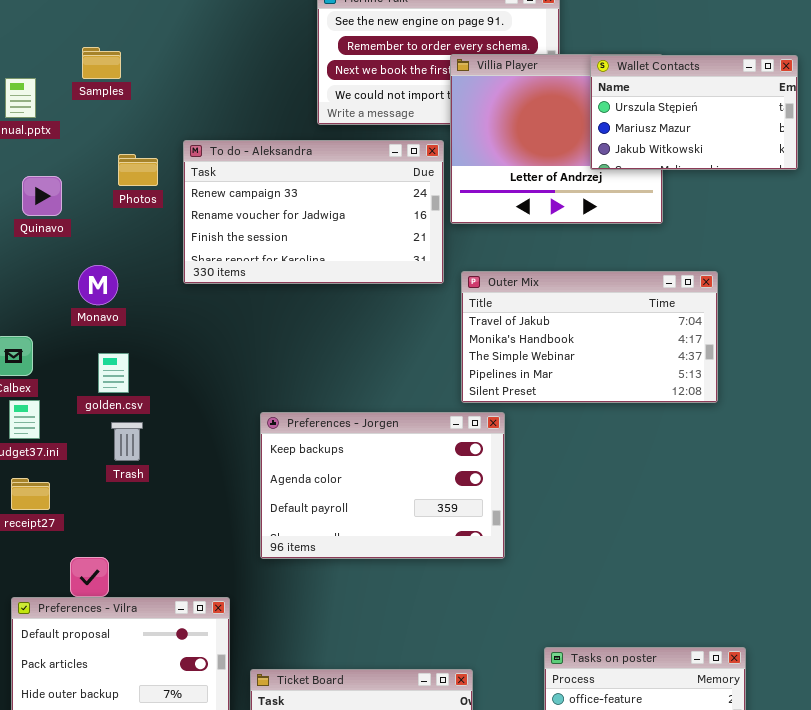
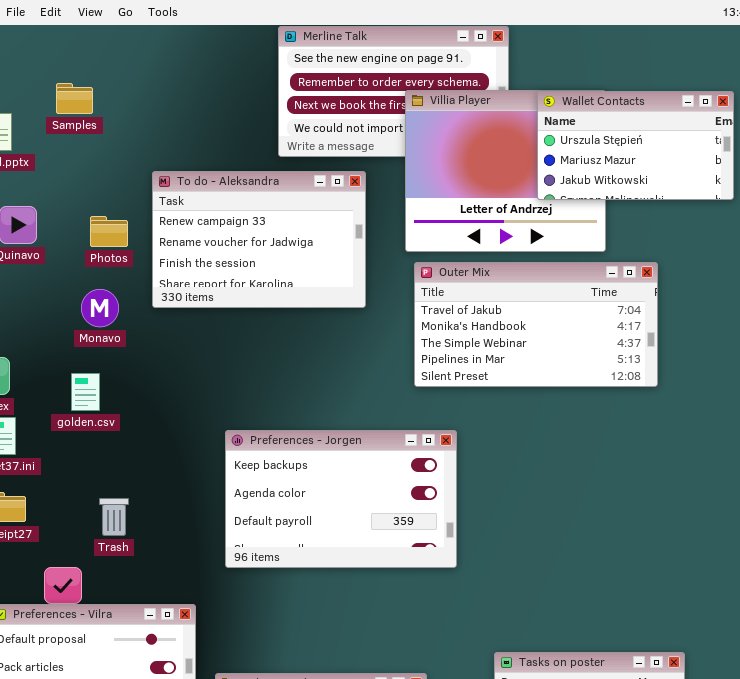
To do - Aleksandra: [183,140,444,284] -> [152,171,366,308], resized
Photos: [118,154,158,186] -> [90,216,128,247], moved
Monavo: [78,265,118,305] -> [81,289,119,327], moved
Outer Mix: [461,271,718,403] -> [414,262,658,387], moved
Trash: [111,422,143,461] -> [99,498,129,536], moved

